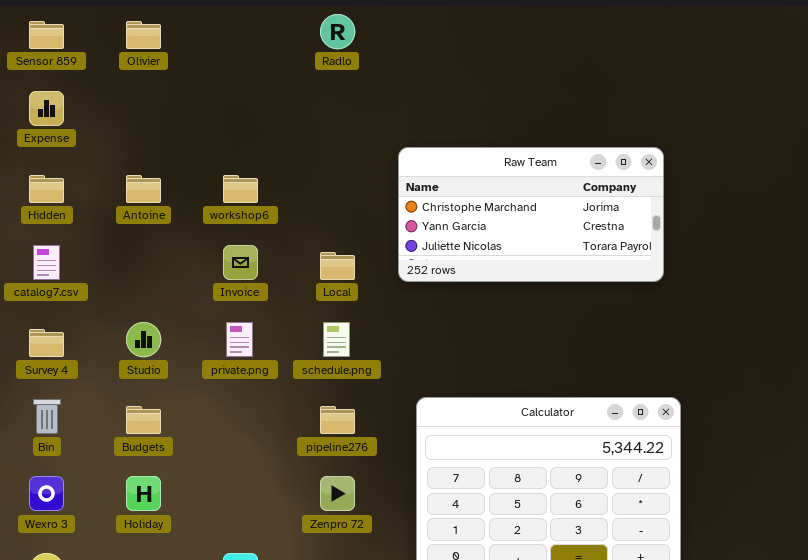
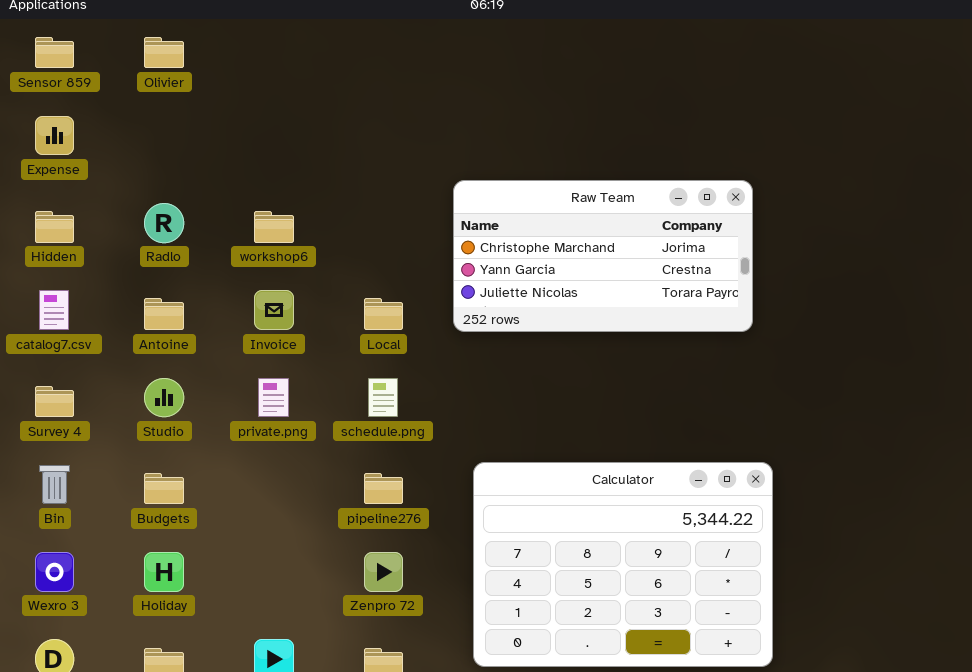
Radlo: [320,14,355,49] -> [144,203,184,243], moved
Antoine: [126,175,161,203] -> [144,298,184,330], moved

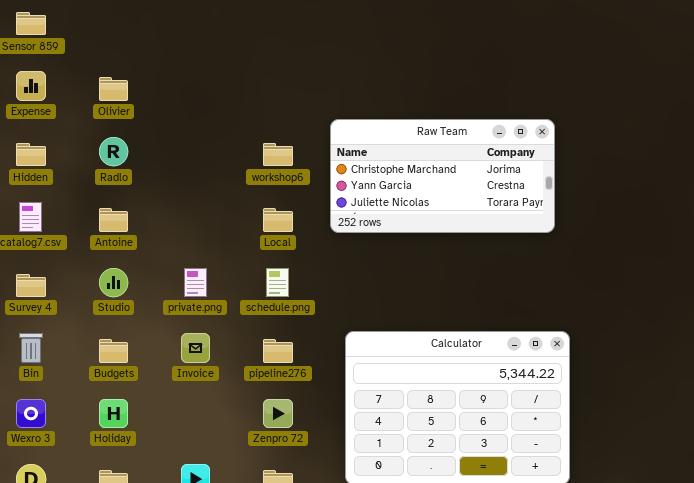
Olivier: [144,37,184,68] -> [99,77,128,101], moved
workshop6: [254,211,294,243] -> [263,143,293,166], moved
Invoice: [254,290,294,330] -> [181,333,210,363], moved

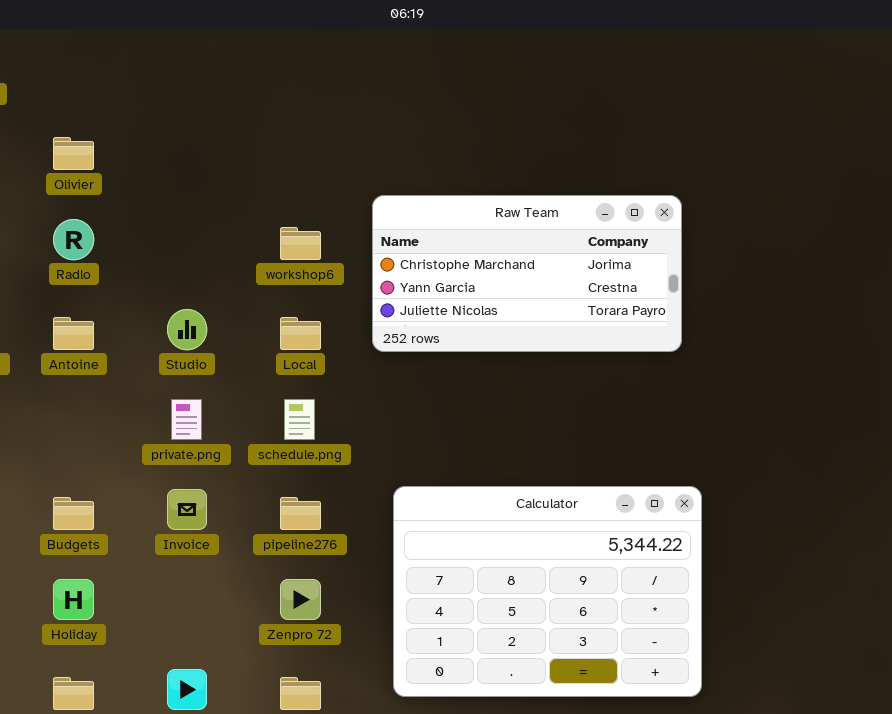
Studio: [99,268,128,297] -> [167,309,207,350], moved

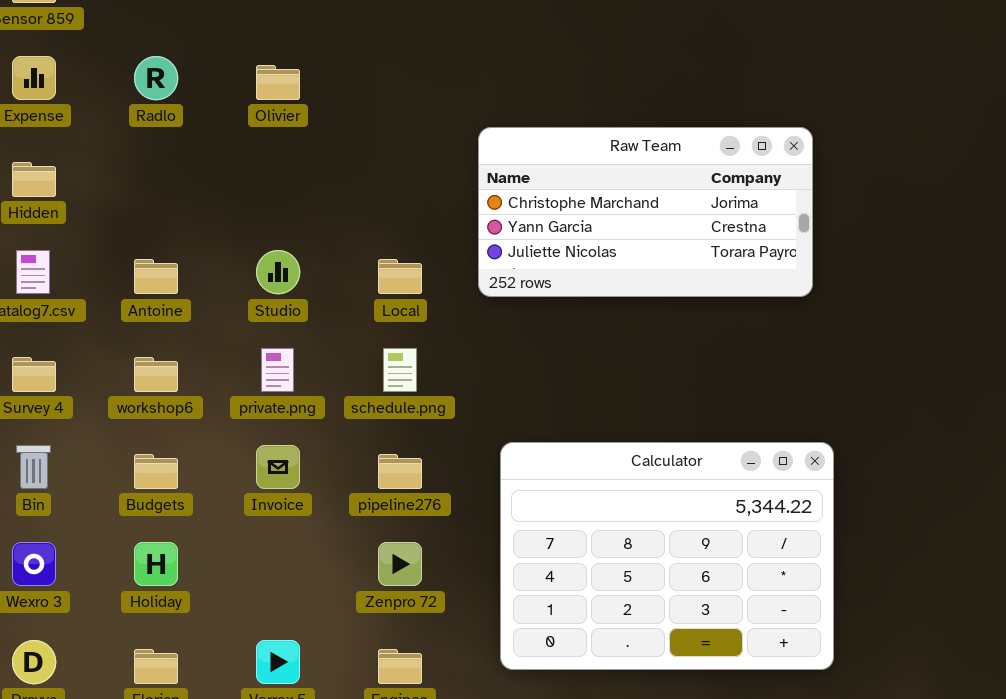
Olivier: [53,137,94,170] -> [256,65,300,100], moved
Radlo: [53,219,94,260] -> [134,56,178,100], moved
workshop6: [280,227,321,260] -> [134,357,178,392], moved

